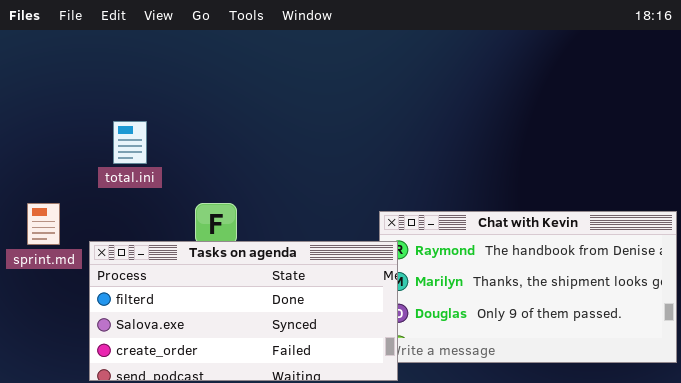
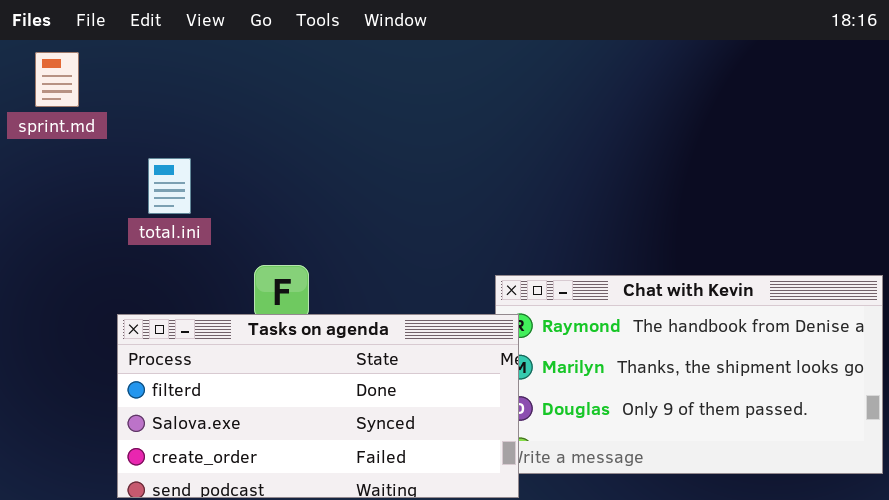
sprint.md: [27,203,60,245] -> [35,52,79,107], moved

